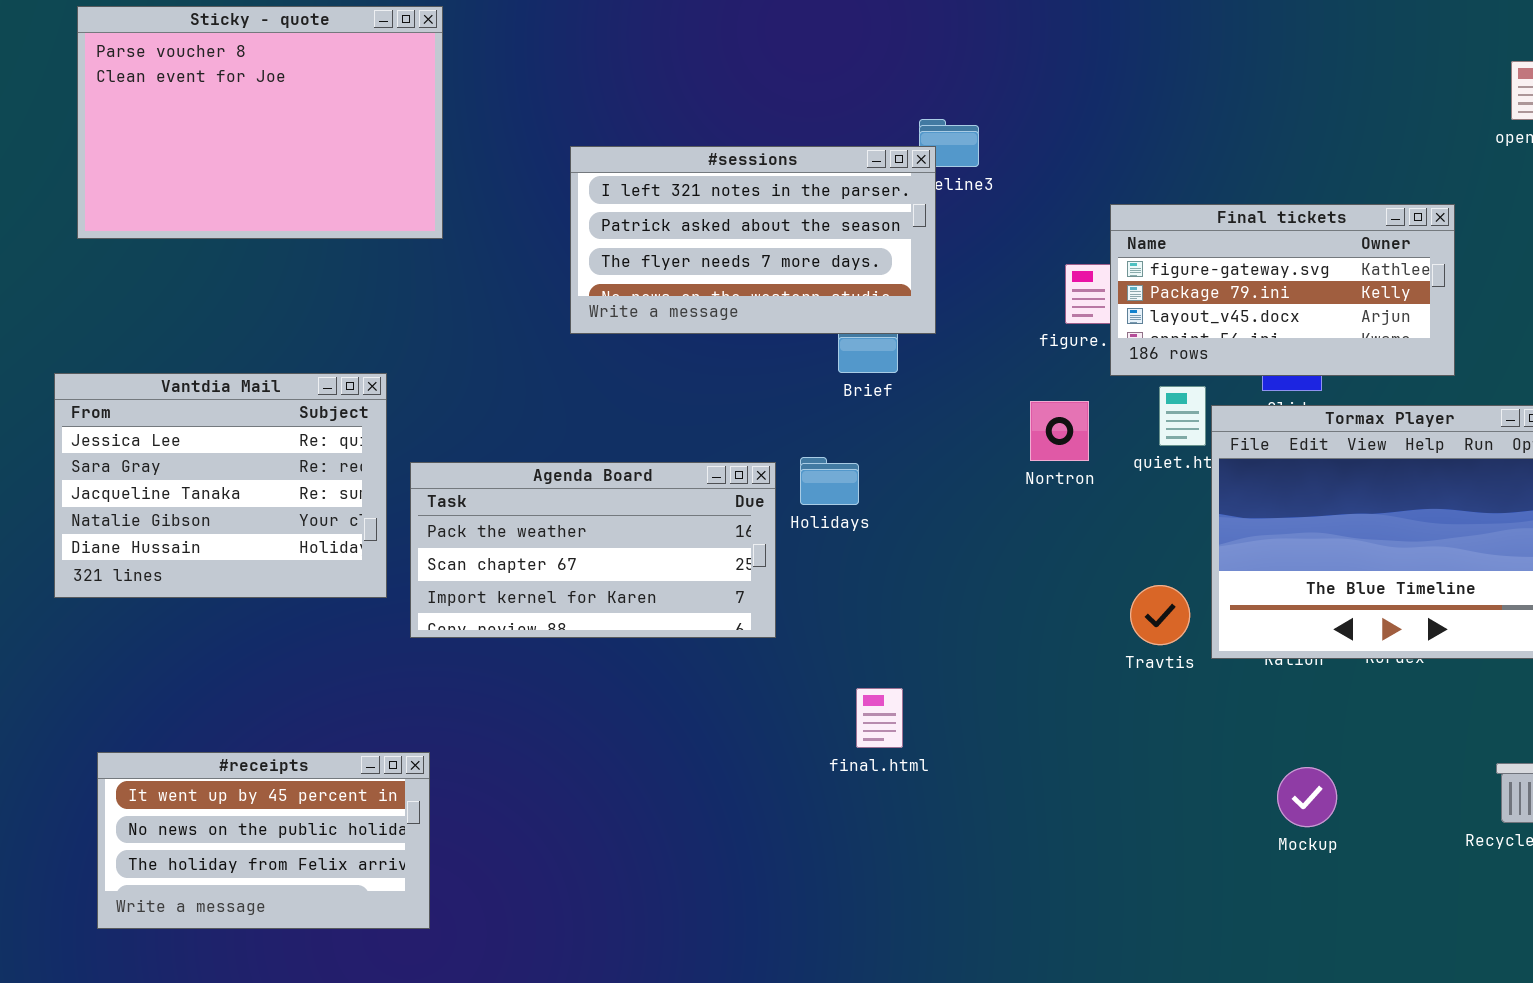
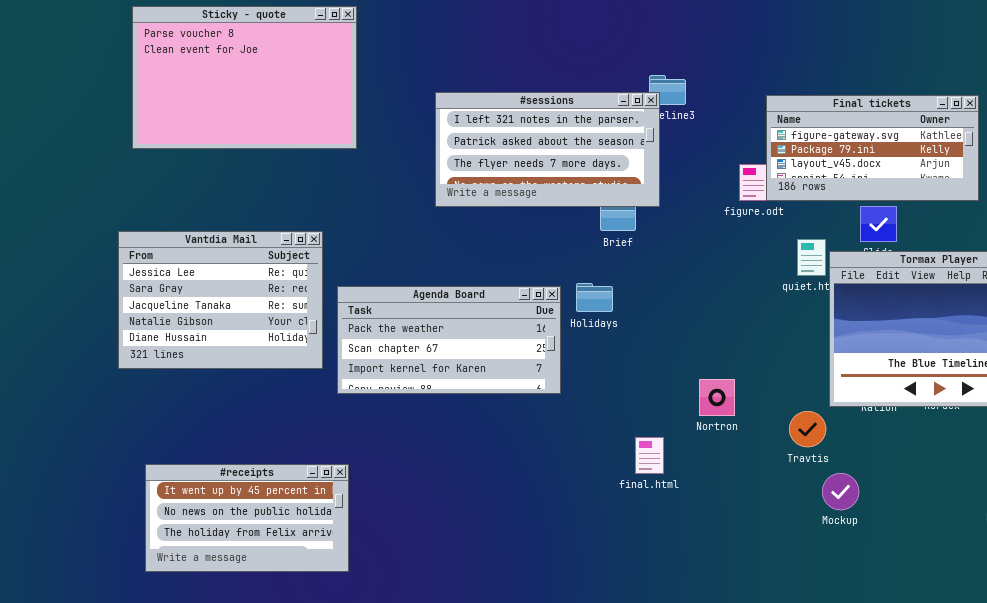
Final tickets: [1110,204,1455,376] -> [766,95,979,201], moved
Nortron: [1030,401,1089,461] -> [699,379,735,416], moved
Travtis: [1130,585,1190,645] -> [789,411,826,447], moved
final.html: [856,688,903,748] -> [635,437,664,474], moved
Mockup: [1277,767,1337,827] -> [822,473,859,510], moved

